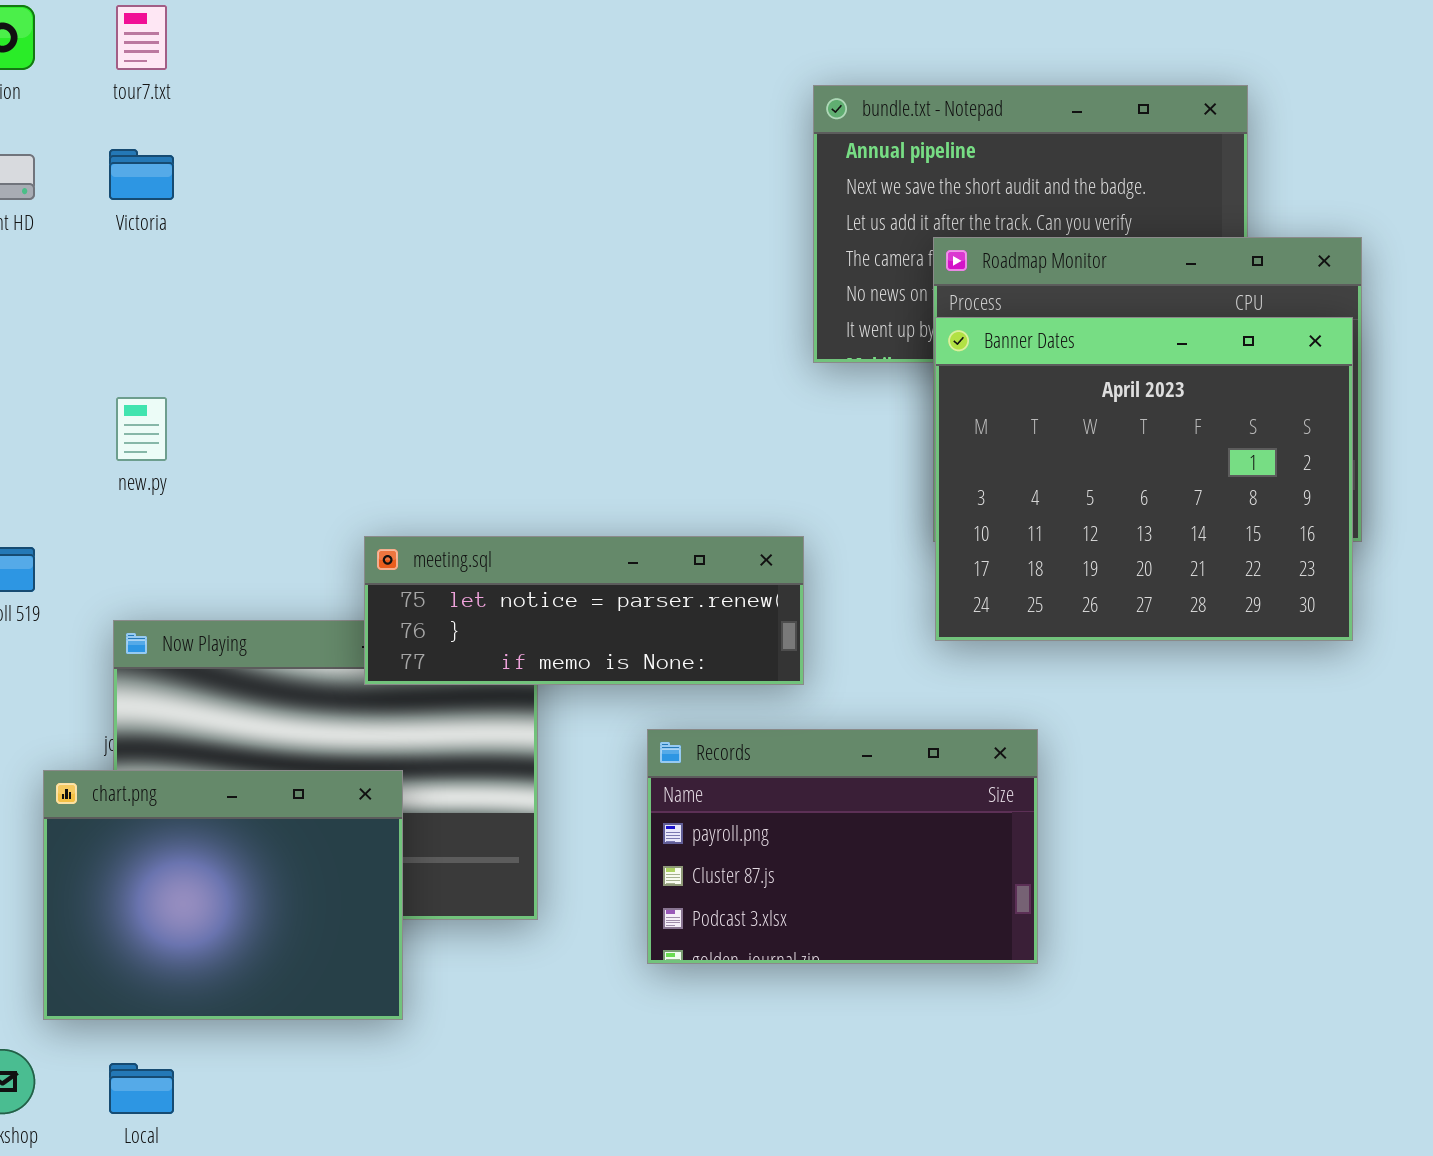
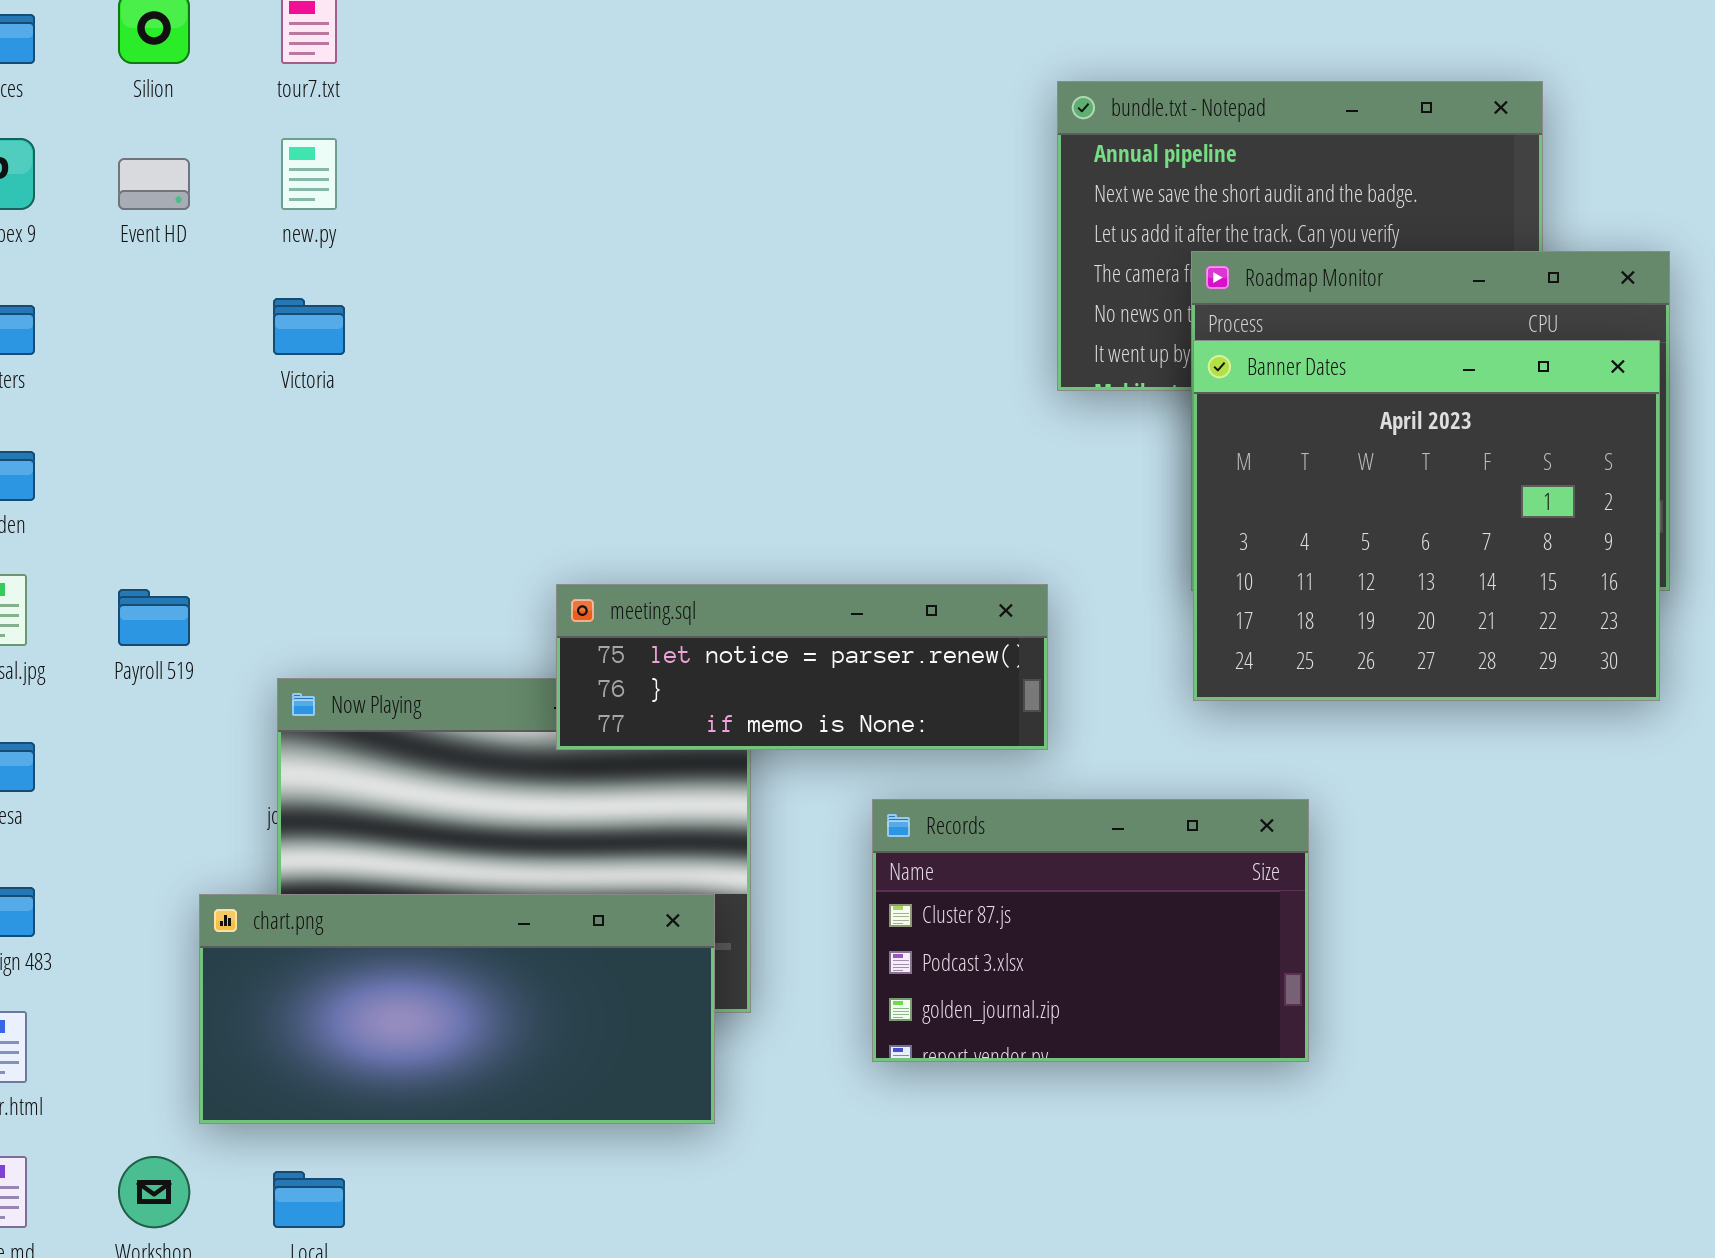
Victoria: [109,149,174,200] -> [273,298,345,355], moved
new.py: [116,397,167,461] -> [281,138,337,210], moved
Records: [647,729,1038,964] -> [872,799,1309,1062], scrolled down 1 row
chart.png: [43,770,403,1020] -> [199,894,715,1124], resized

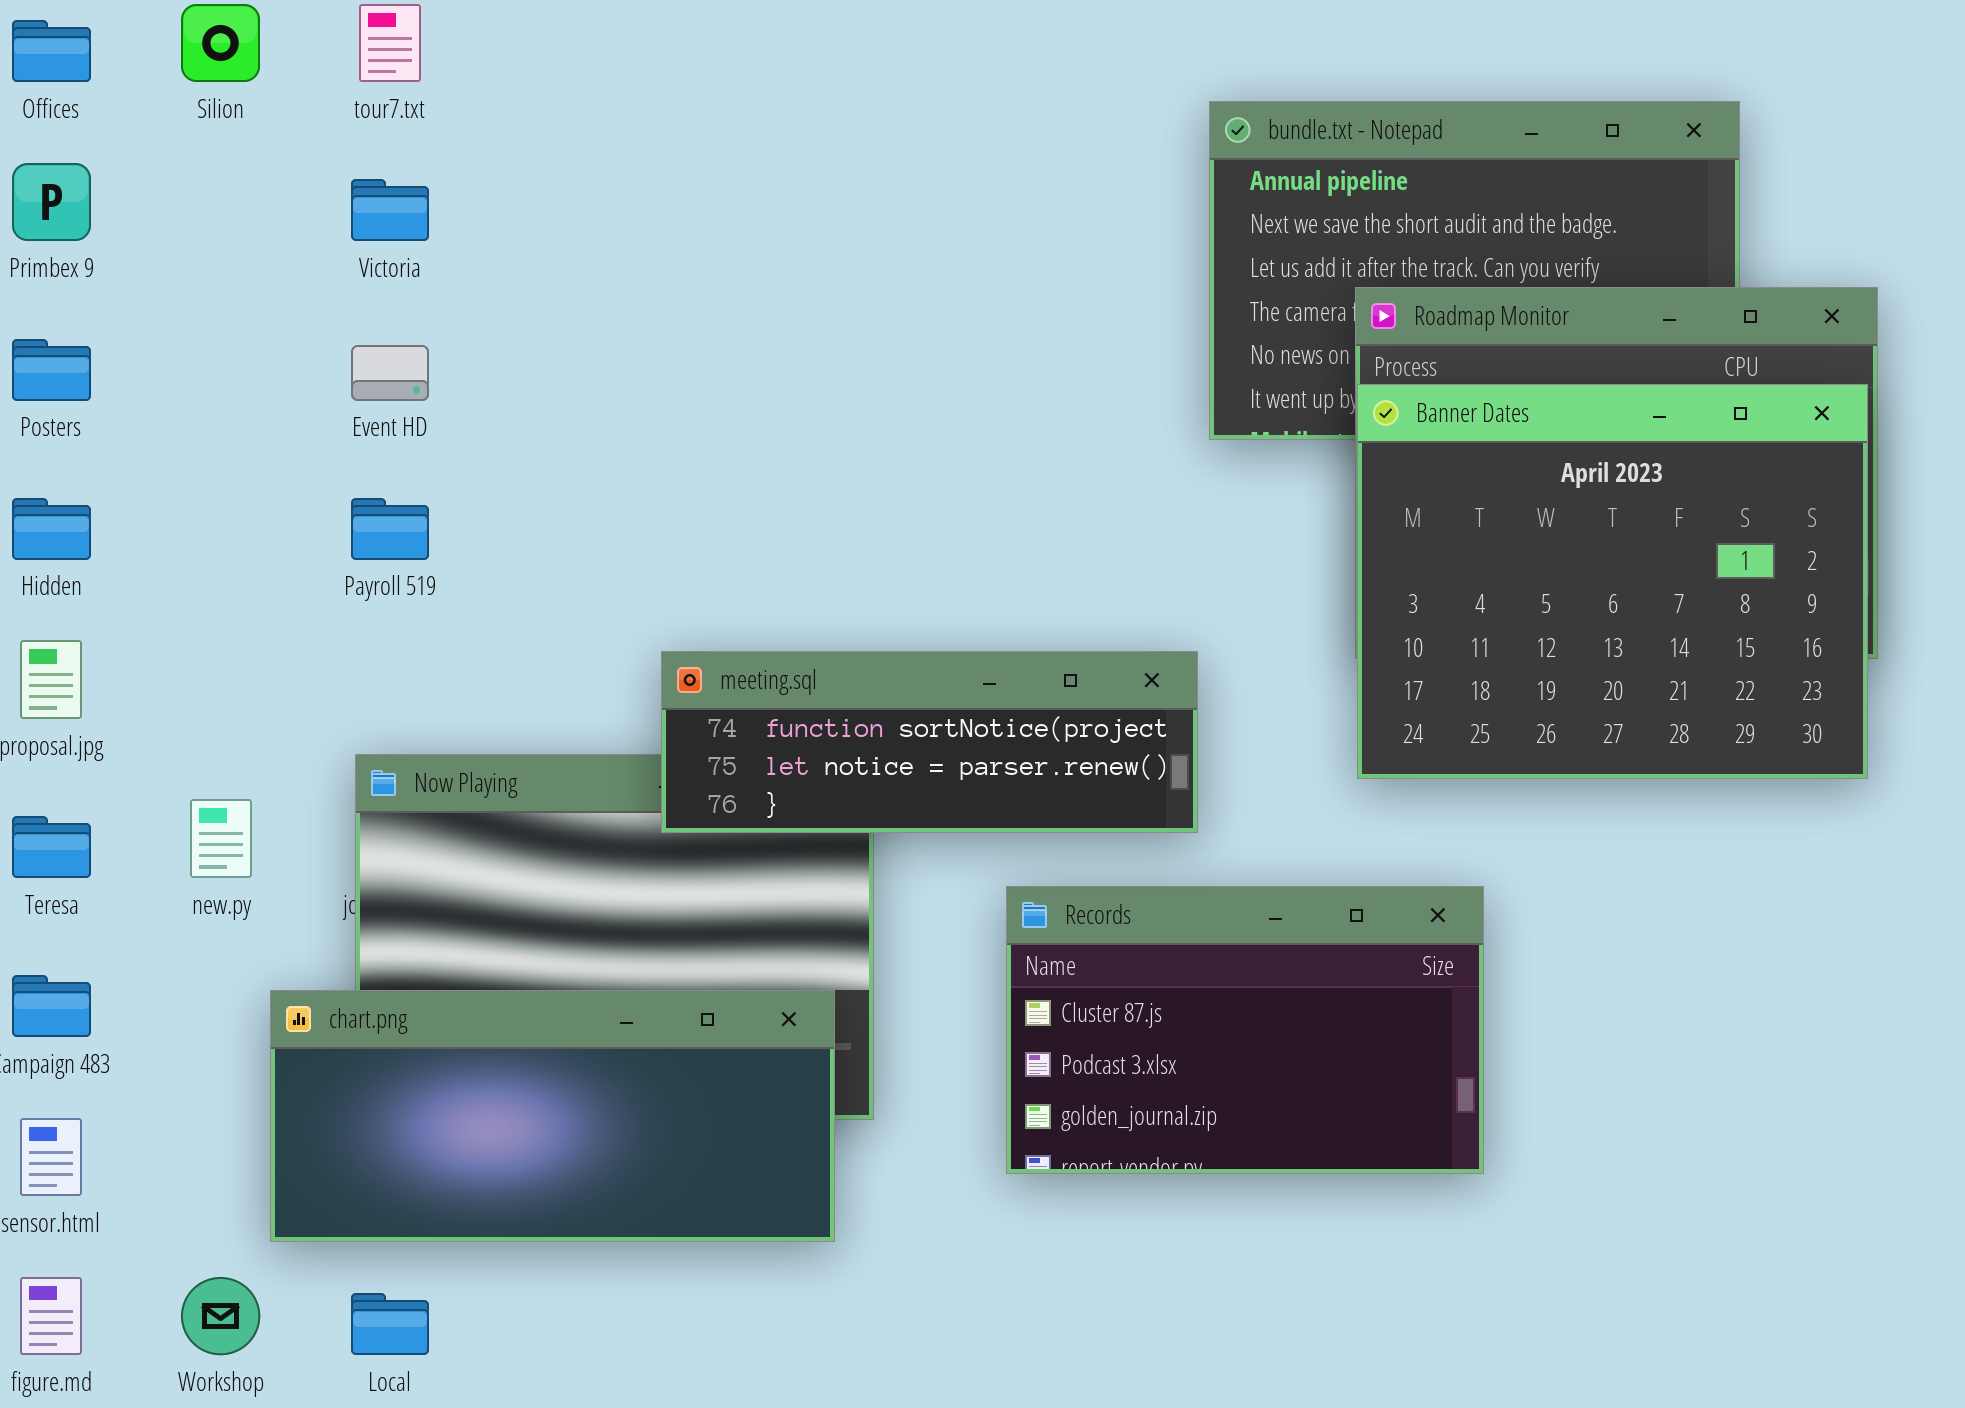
new.py: [281,138,337,210] -> [190,799,252,878], moved
Event HD: [118,158,190,210] -> [351,345,429,401], moved
Victoria: [273,298,345,355] -> [351,179,429,241], moved
meeting.sql: [556,584,1048,750] -> [661,651,1198,833], scrolled up 1 row
Payroll 519: [118,589,190,646] -> [351,498,429,560], moved

